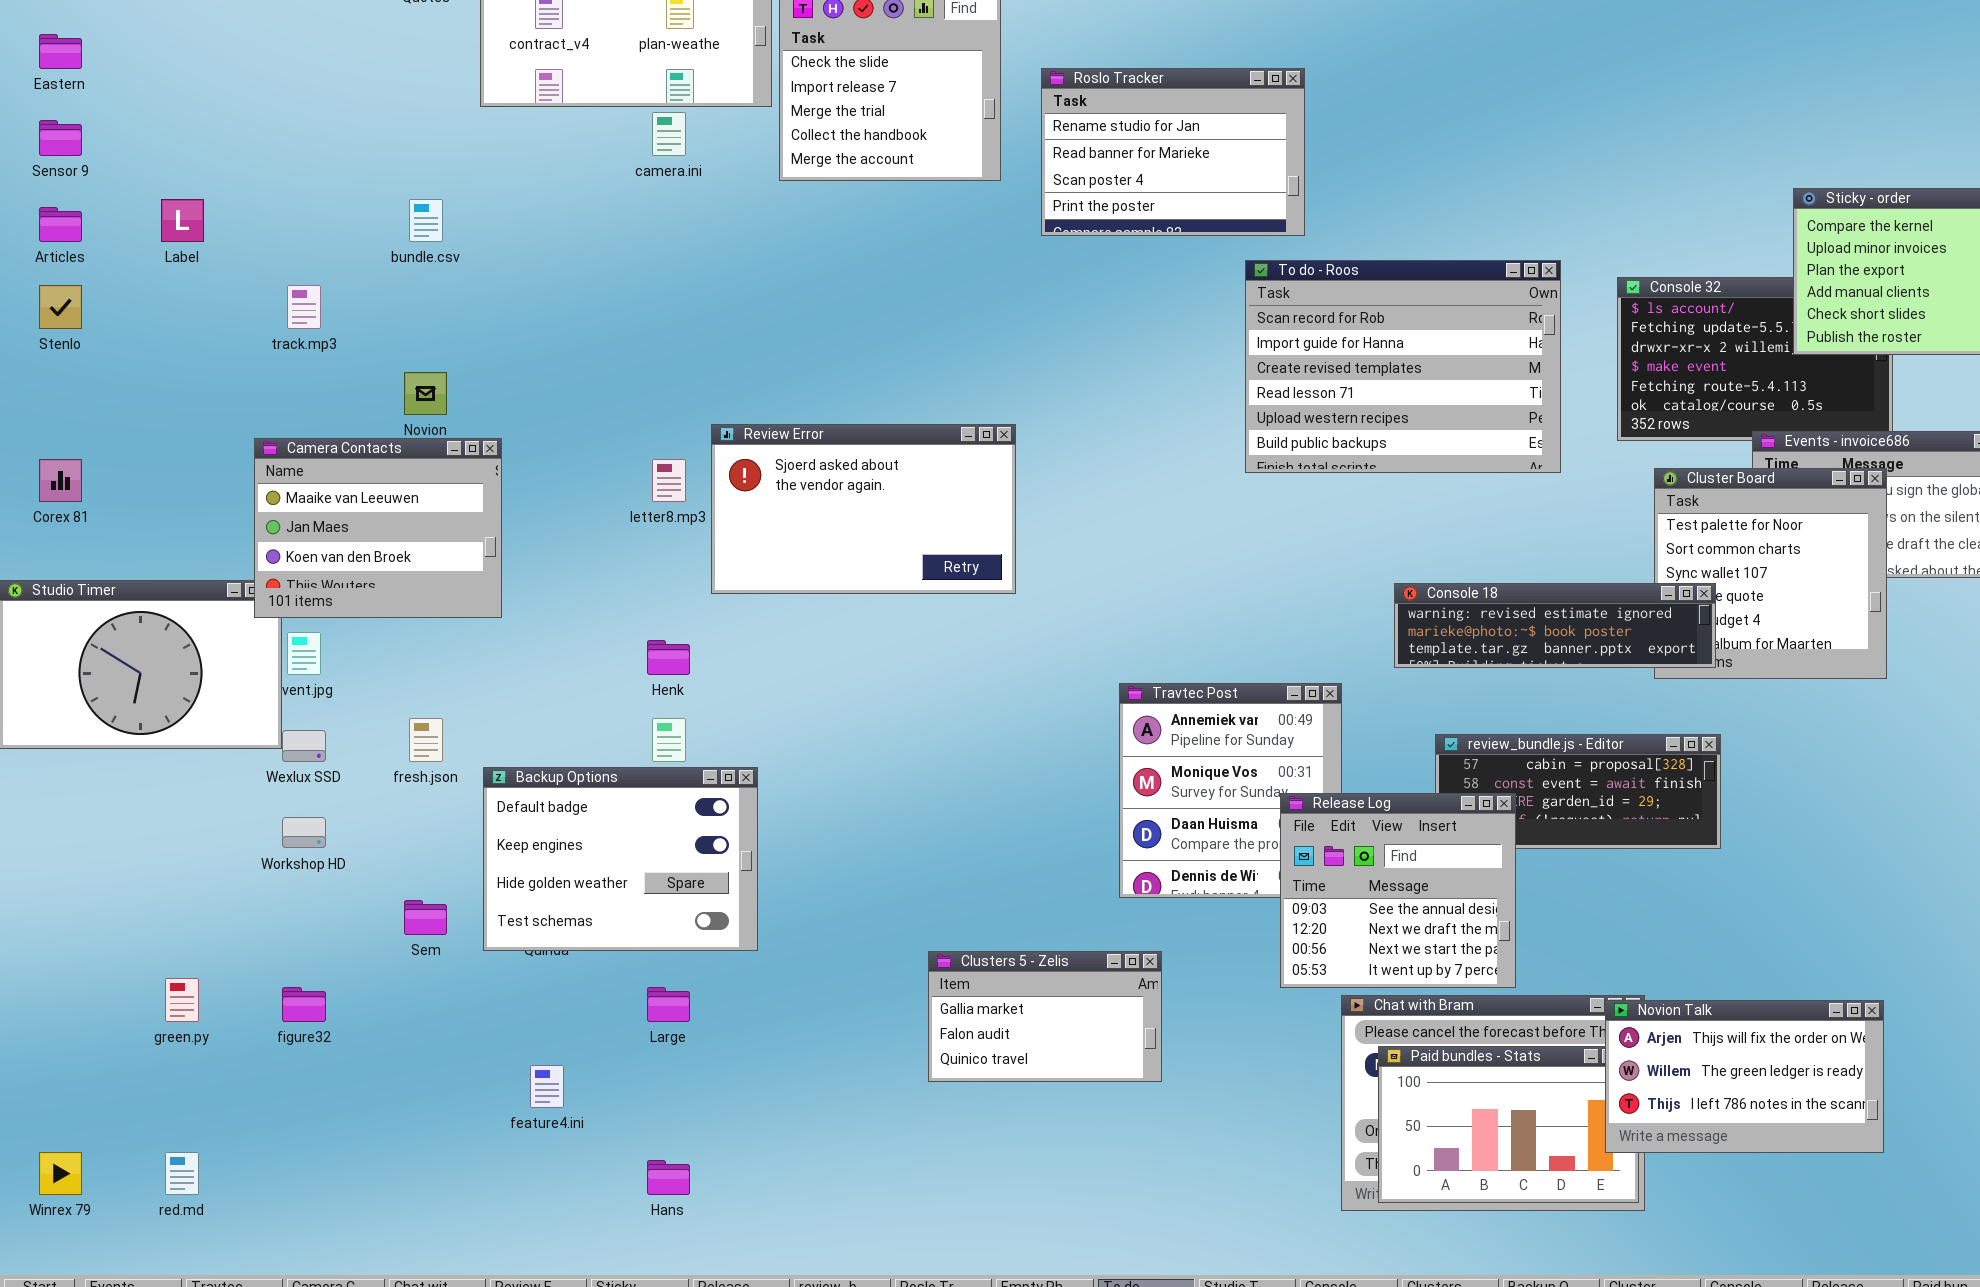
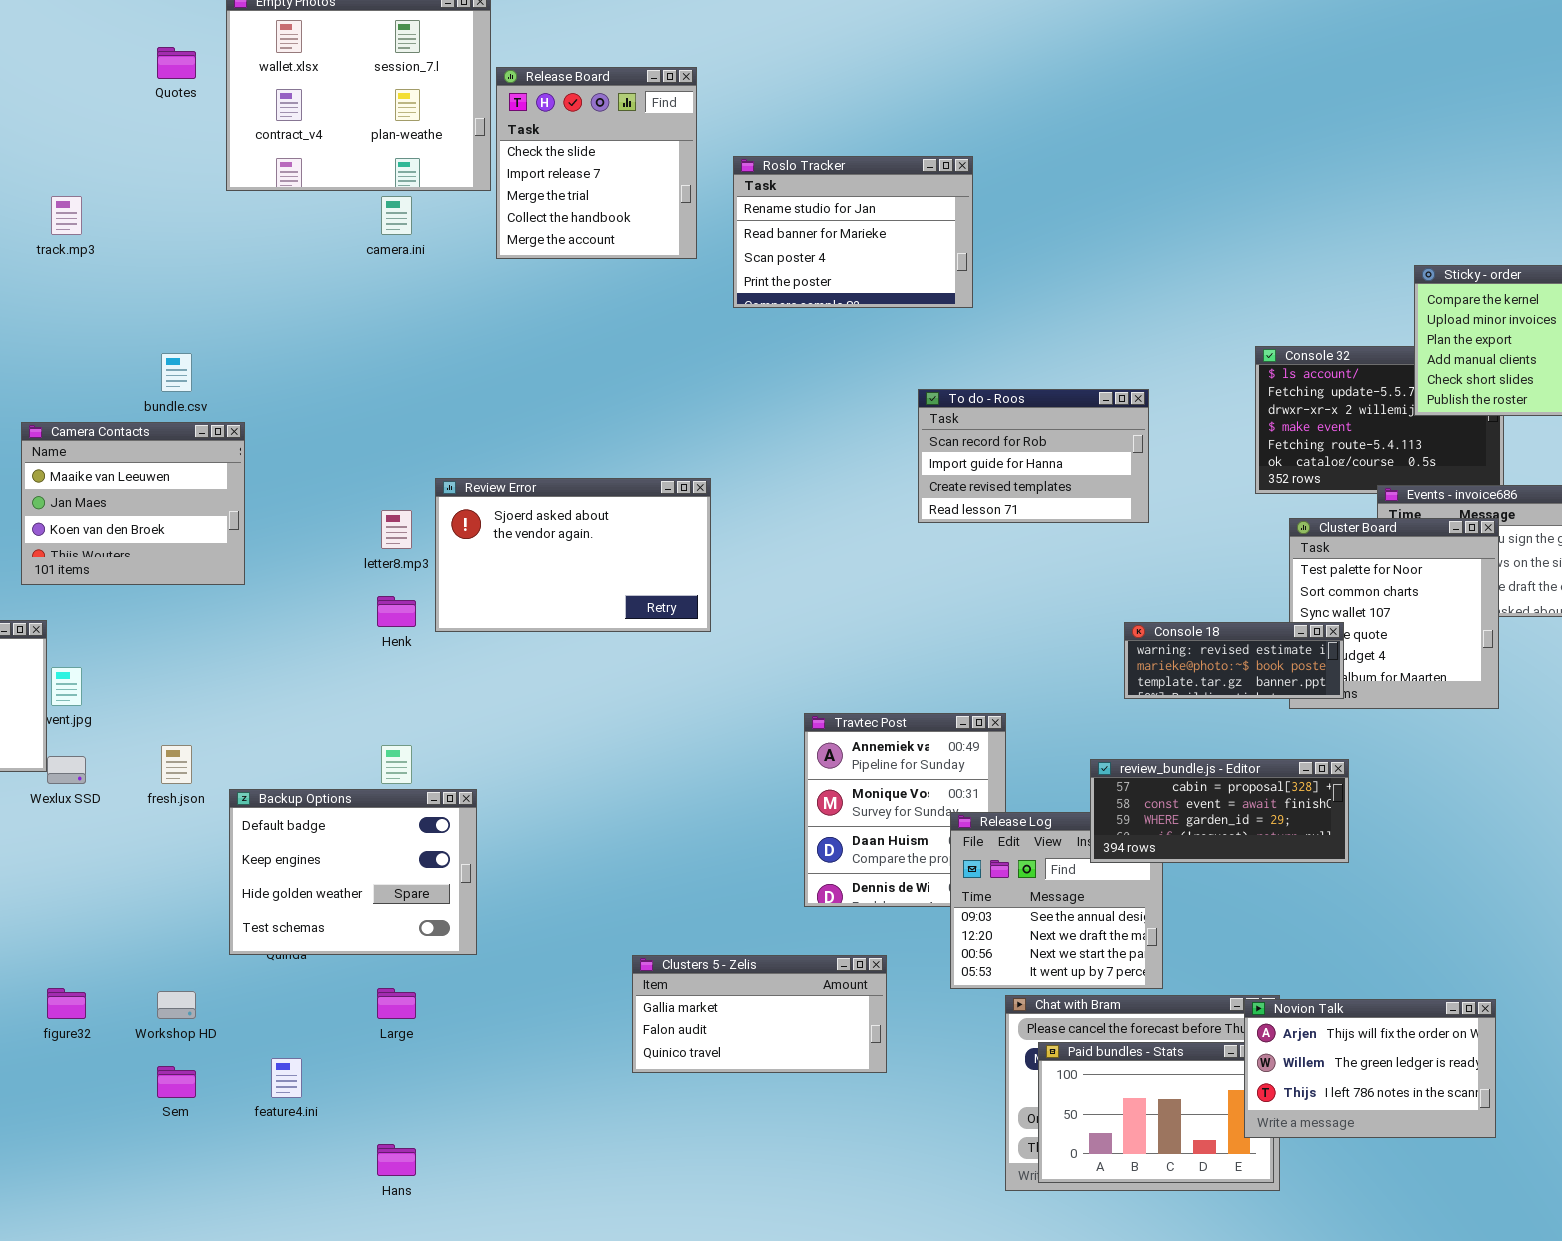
bundle.csv: [409,199,443,242] -> [161,353,192,392], moved
To do - Roos: [1245,260,1561,473] -> [918,389,1149,523], resized
track.mp3: [287,285,321,329] -> [51,196,82,235], moved
Camera Contacts: [254,438,502,618] -> [21,422,245,585], moved
Console 18: [1394,583,1716,668] -> [1124,622,1344,699], resized
Henk: [647,640,690,675] -> [377,596,416,627], moved
review_bundle.js - Editor: [1435,734,1721,849] -> [1090,759,1349,863], raised
Workshop HD: [282,817,326,848] -> [157,991,196,1019], moved
Sem: [404,900,447,935] -> [157,1066,196,1098], moved
Clusters 5 - Zelis: [928,951,1162,1082] -> [632,955,887,1073], resized

